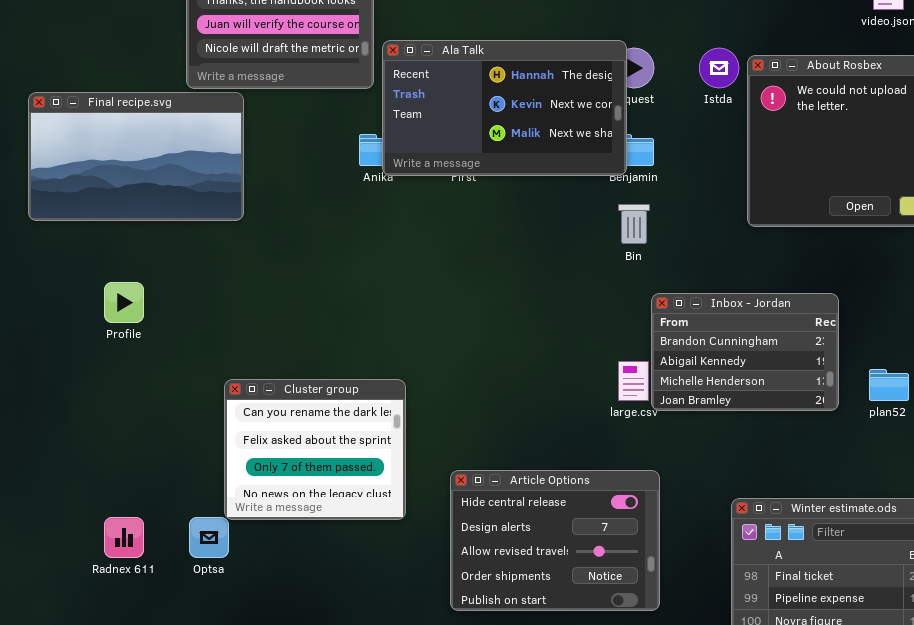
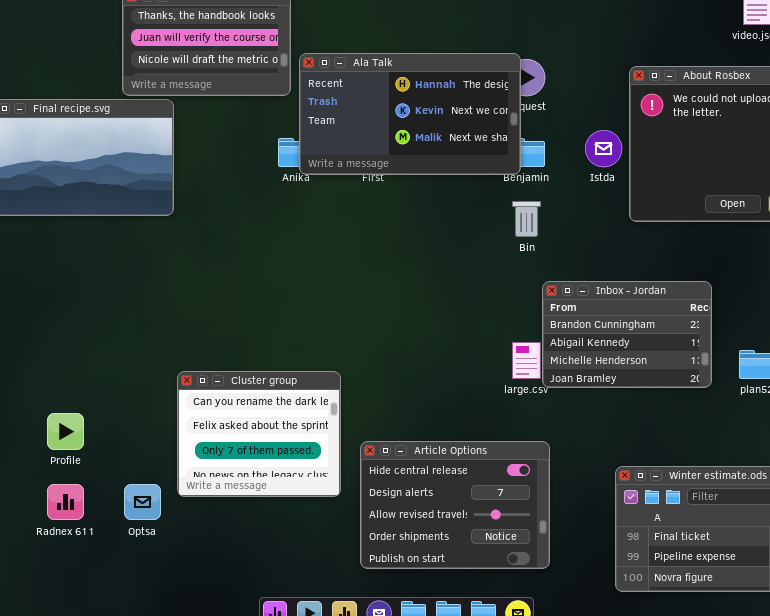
Istda: [699,48,739,88] -> [585,130,622,167], moved
Profile: [104,282,144,323] -> [47,413,84,450], moved
Cluster group: [224,379,406,520] -> [177,371,341,497], moved

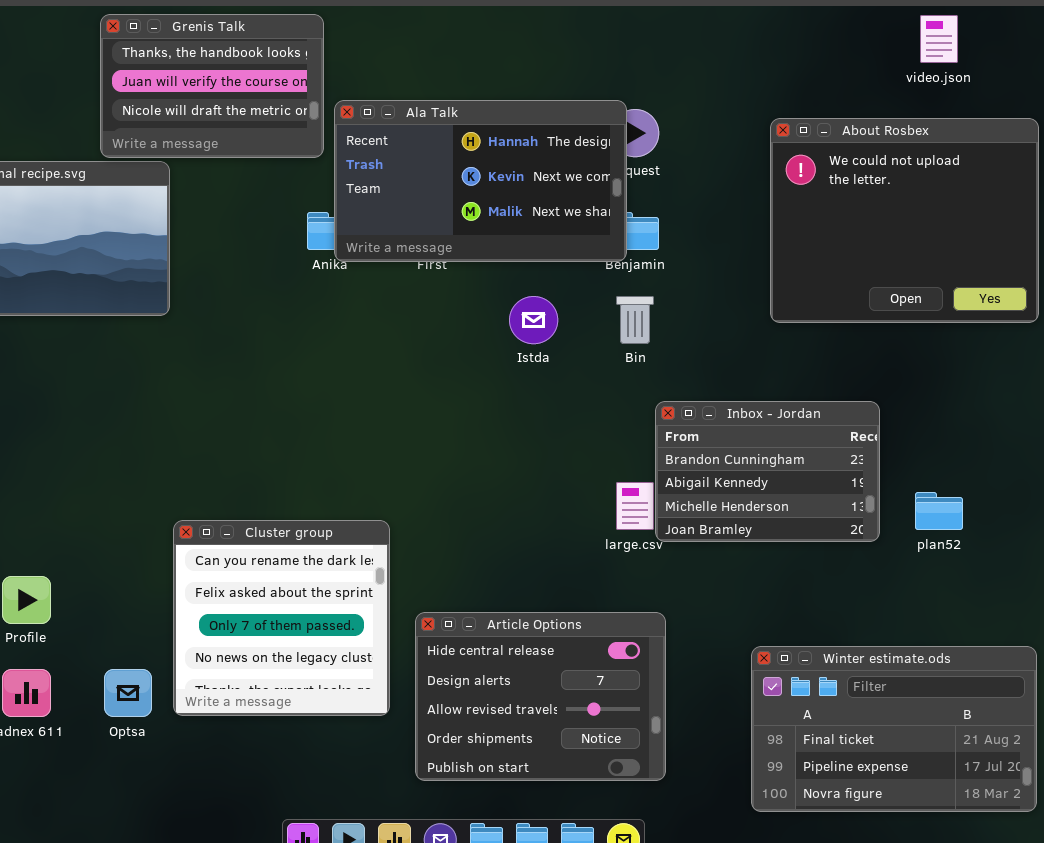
Istda: [585,130,622,167] -> [509,296,558,344], moved
Cluster group: [177,371,341,497] -> [173,520,390,716], resized

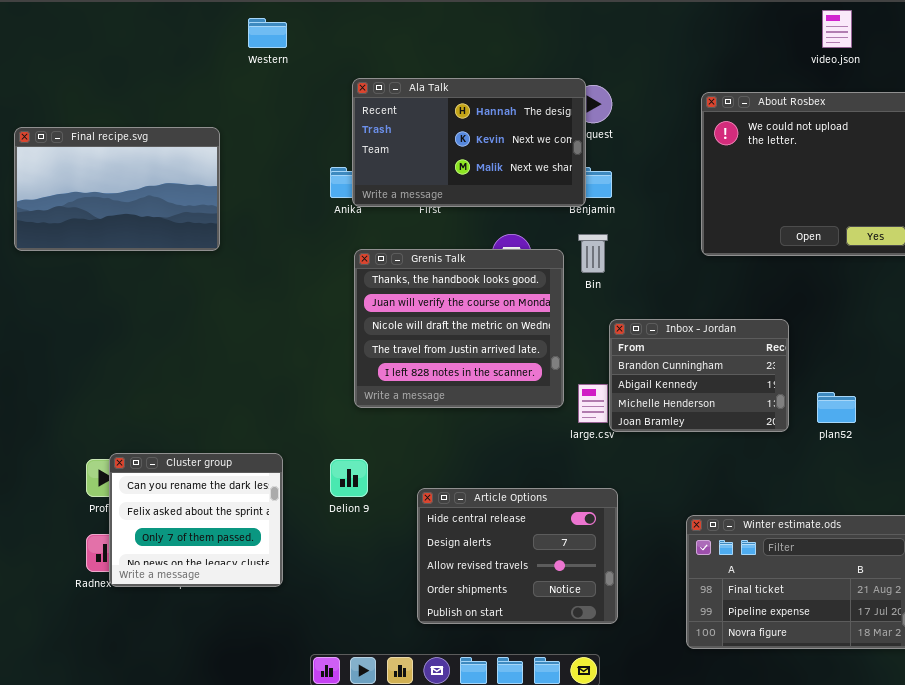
Grenis Talk: [100,14,324,158] -> [354,249,564,408], moved, resized
Cluster group: [173,520,390,716] -> [109,453,283,587], moved, resized

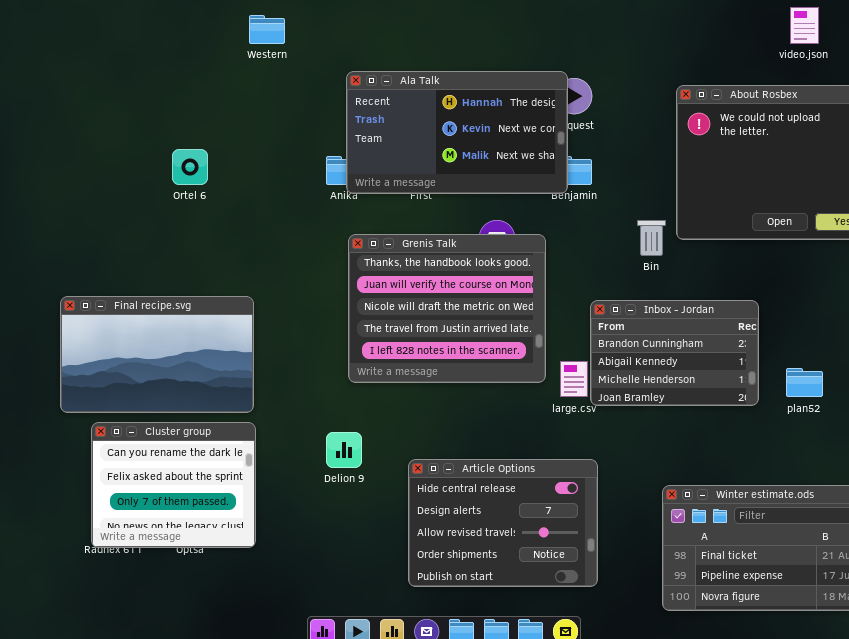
Final recipe.svg: [14,127,220,251] -> [60,296,254,413], moved
Bin: [578,234,608,273] -> [637,220,666,256], moved
Cluster group: [109,453,283,587] -> [91,422,256,548], moved

